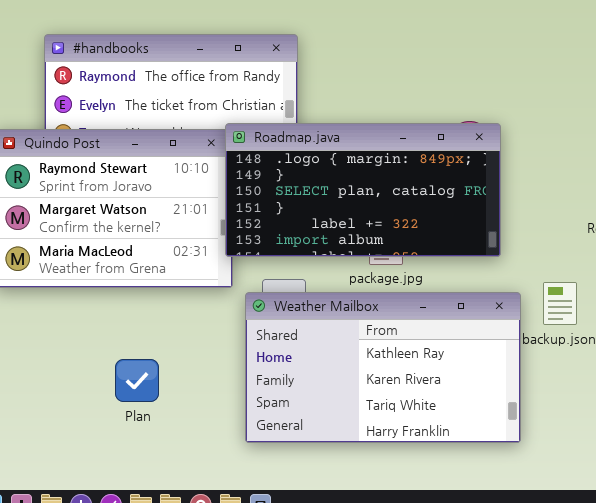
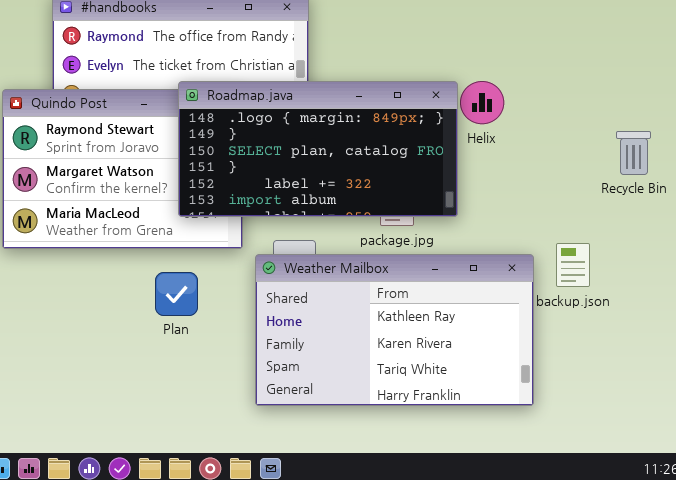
Roadmap.java: [225,123,501,257] -> [178,81,458,217], moved
Plan: [115,359,159,402] -> [155,272,198,316], moved

